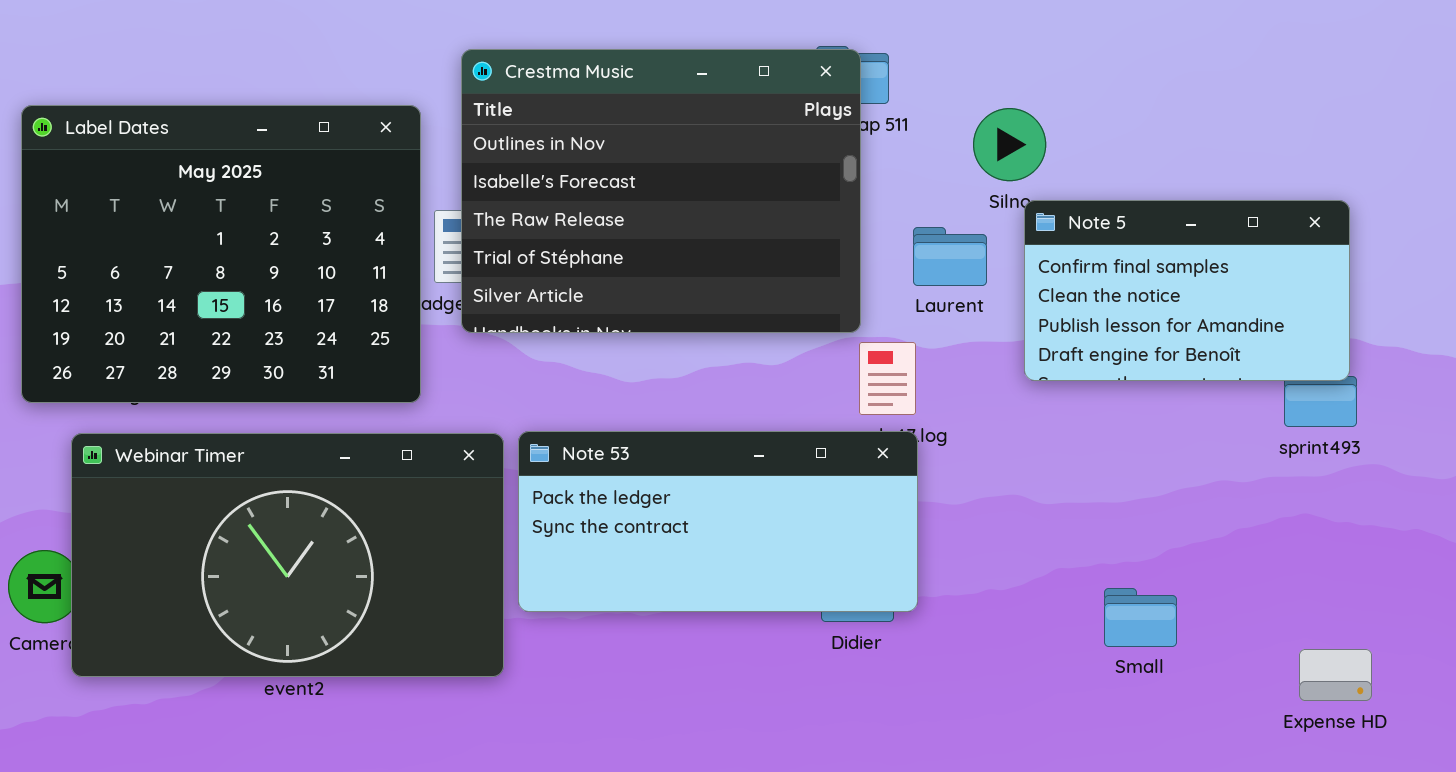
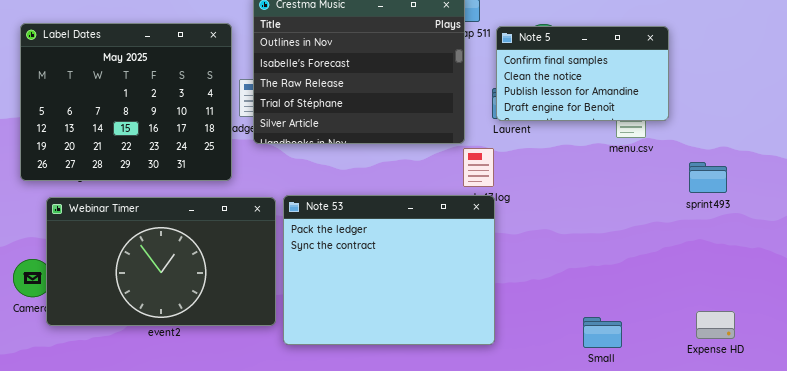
Note 5: [1024,200,1350,381] -> [496,26,669,121], moved
Note 53: [518,431,918,612] -> [283,195,495,345], resized
Small: [1104,588,1177,647] -> [583,317,622,348], moved

